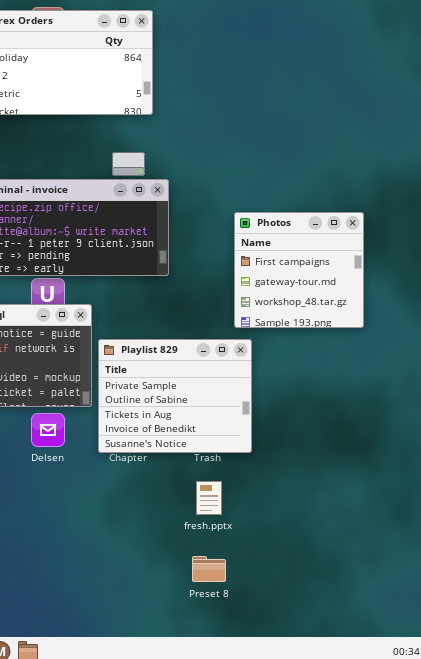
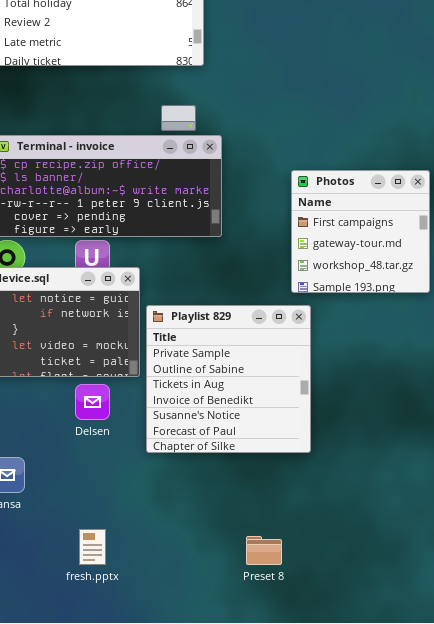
Playlist 829: [98,339,252,453] -> [146,305,311,453], resized
fresh.pptx: [196,481,222,515] -> [79,529,106,565], moved

